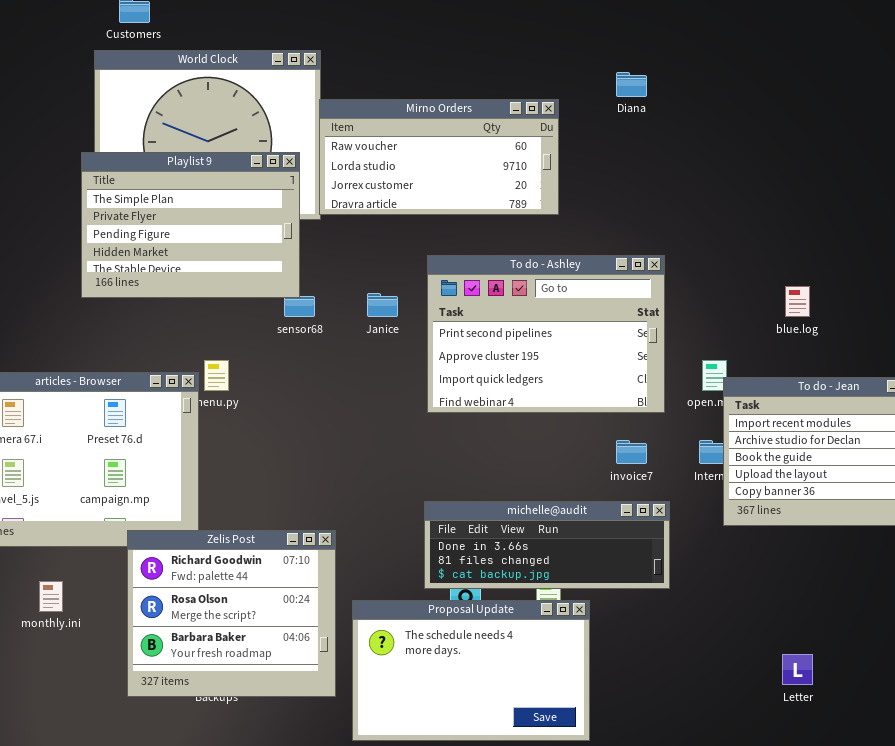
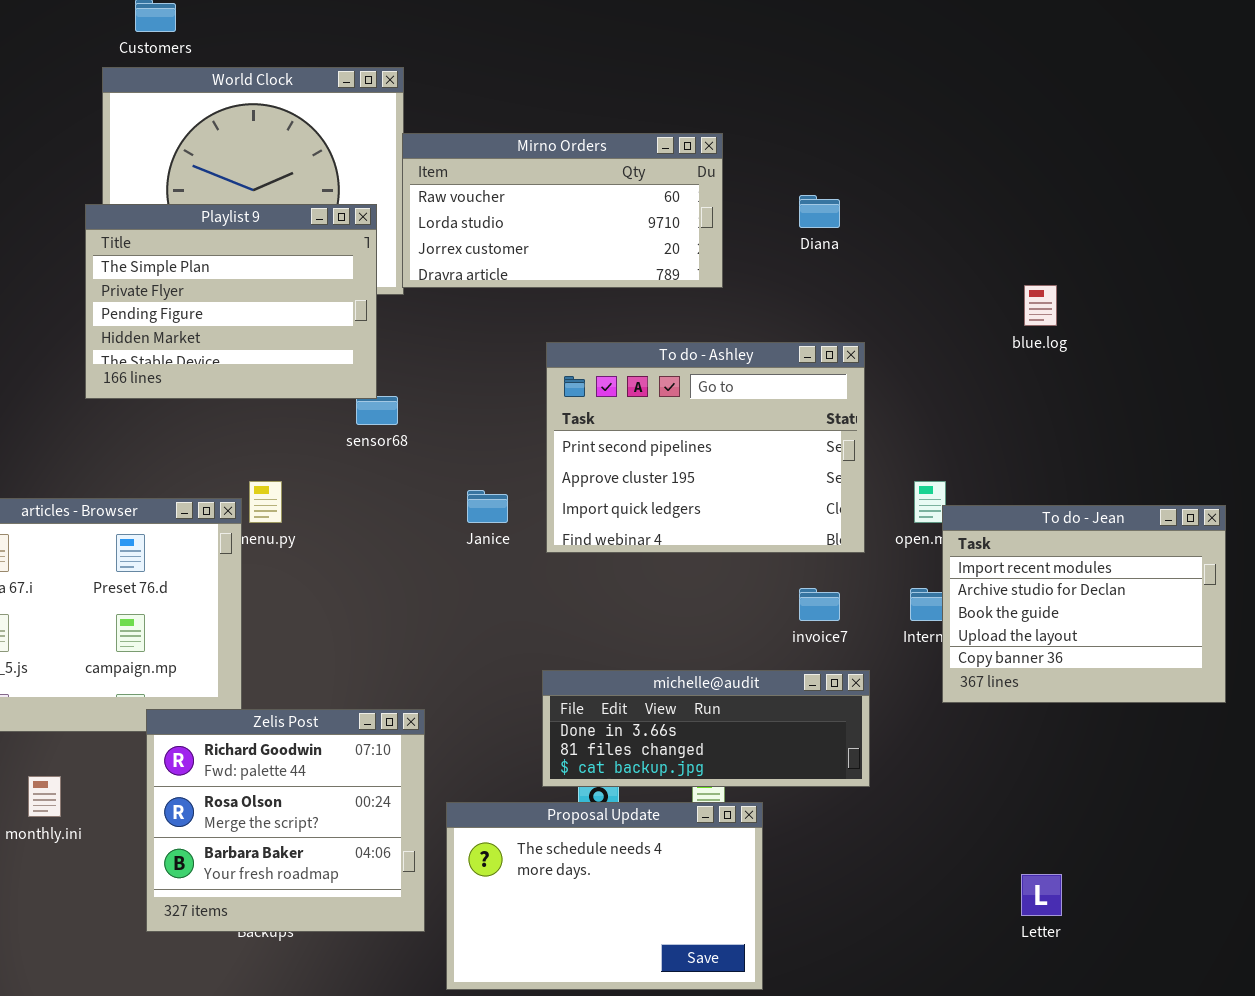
Diana: [616,72,647,97] -> [799,195,840,228], moved
blue.log: [785,286,810,317] -> [1024,285,1057,326], moved
Janice: [367,293,398,317] -> [467,490,508,523], moved

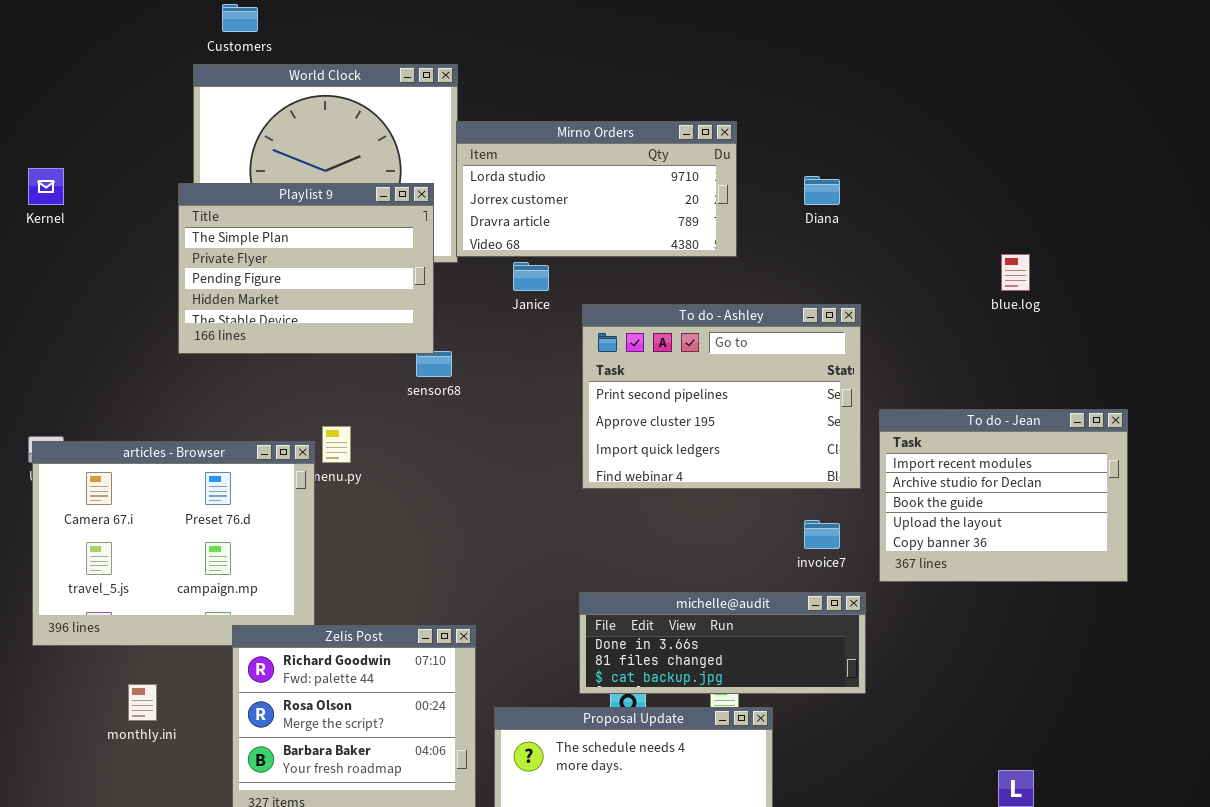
Mirno Orders: [402,133,723,288] -> [456,121,737,257], scrolled down 1 row
Janice: [467,490,508,523] -> [513,262,549,291], moved
To do - Jean: [942,505,1226,703] -> [879,409,1128,582], moved

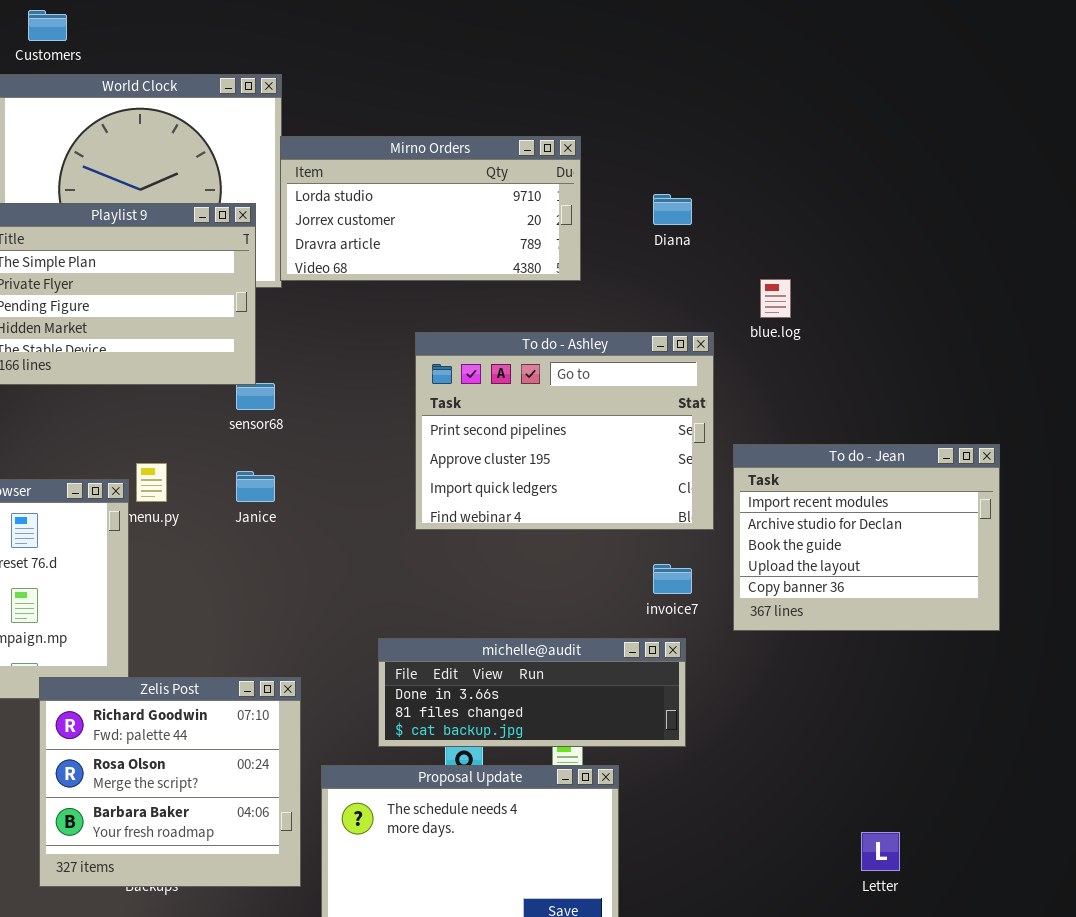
blue.log: [1001,254,1030,291] -> [760,279,791,318], moved
Janice: [513,262,549,291] -> [236,471,275,502], moved
michelle@audit: [579,592,866,694] -> [378,638,686,747], moved

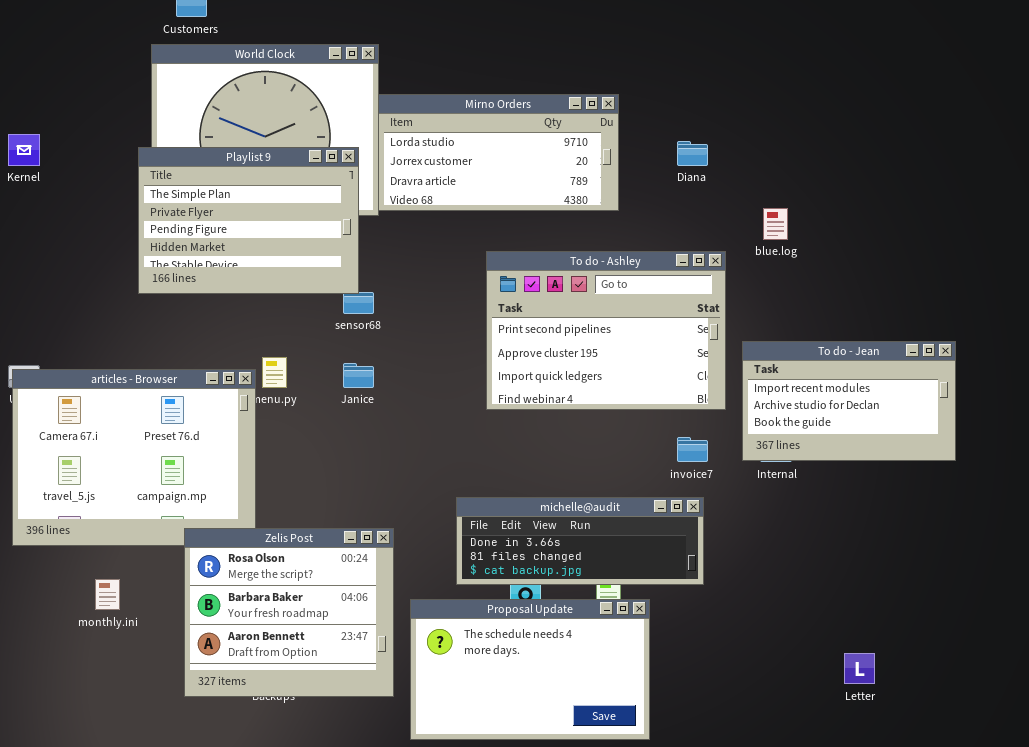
To do - Jean: [733,444,1000,631] -> [742,341,956,461], resized
Zelis Post: [39,677,301,887] -> [184,528,394,697], scrolled down 1 row

